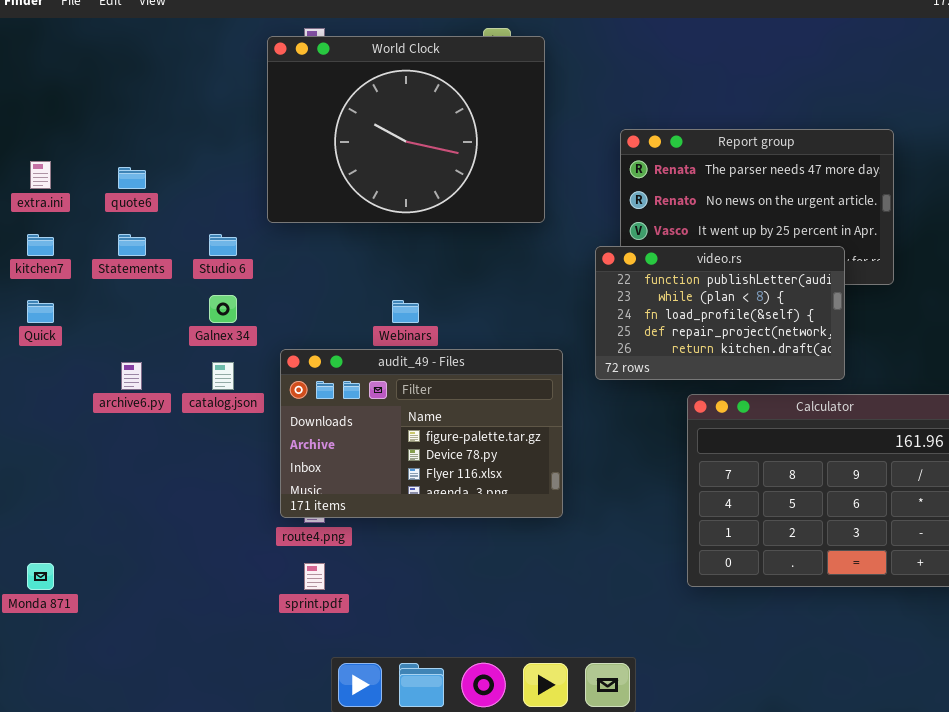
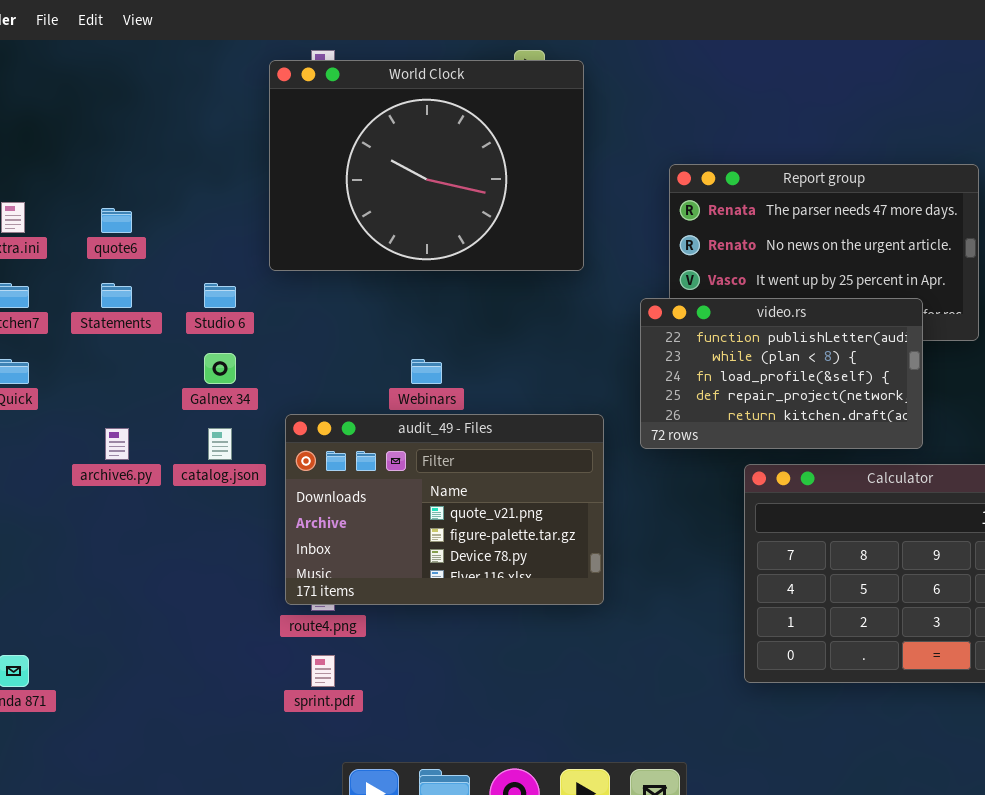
audit_49 - Files: [280,349,563,518] -> [285,414,604,605], scrolled up 1 row

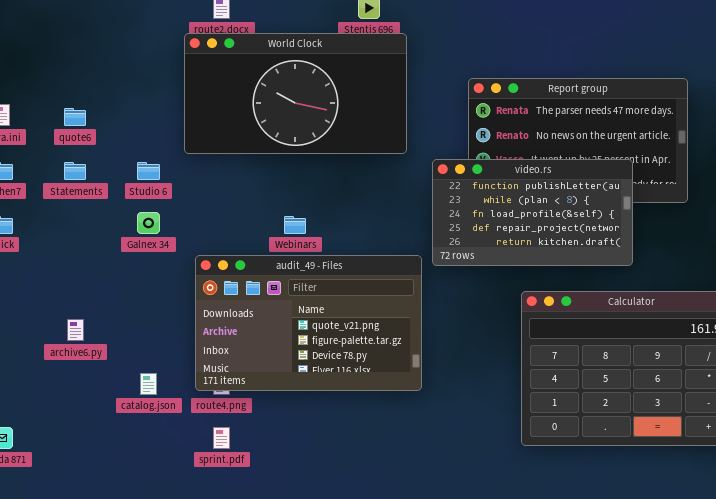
World Clock: [269,60,584,271] -> [184,33,407,154], resized
video.rs: [640,298,923,449] -> [432,159,633,266], moved
archive6.py: [105,428,129,460] -> [67,319,84,341], moved
catalog.json: [208,428,232,460] -> [140,373,157,395], moved

